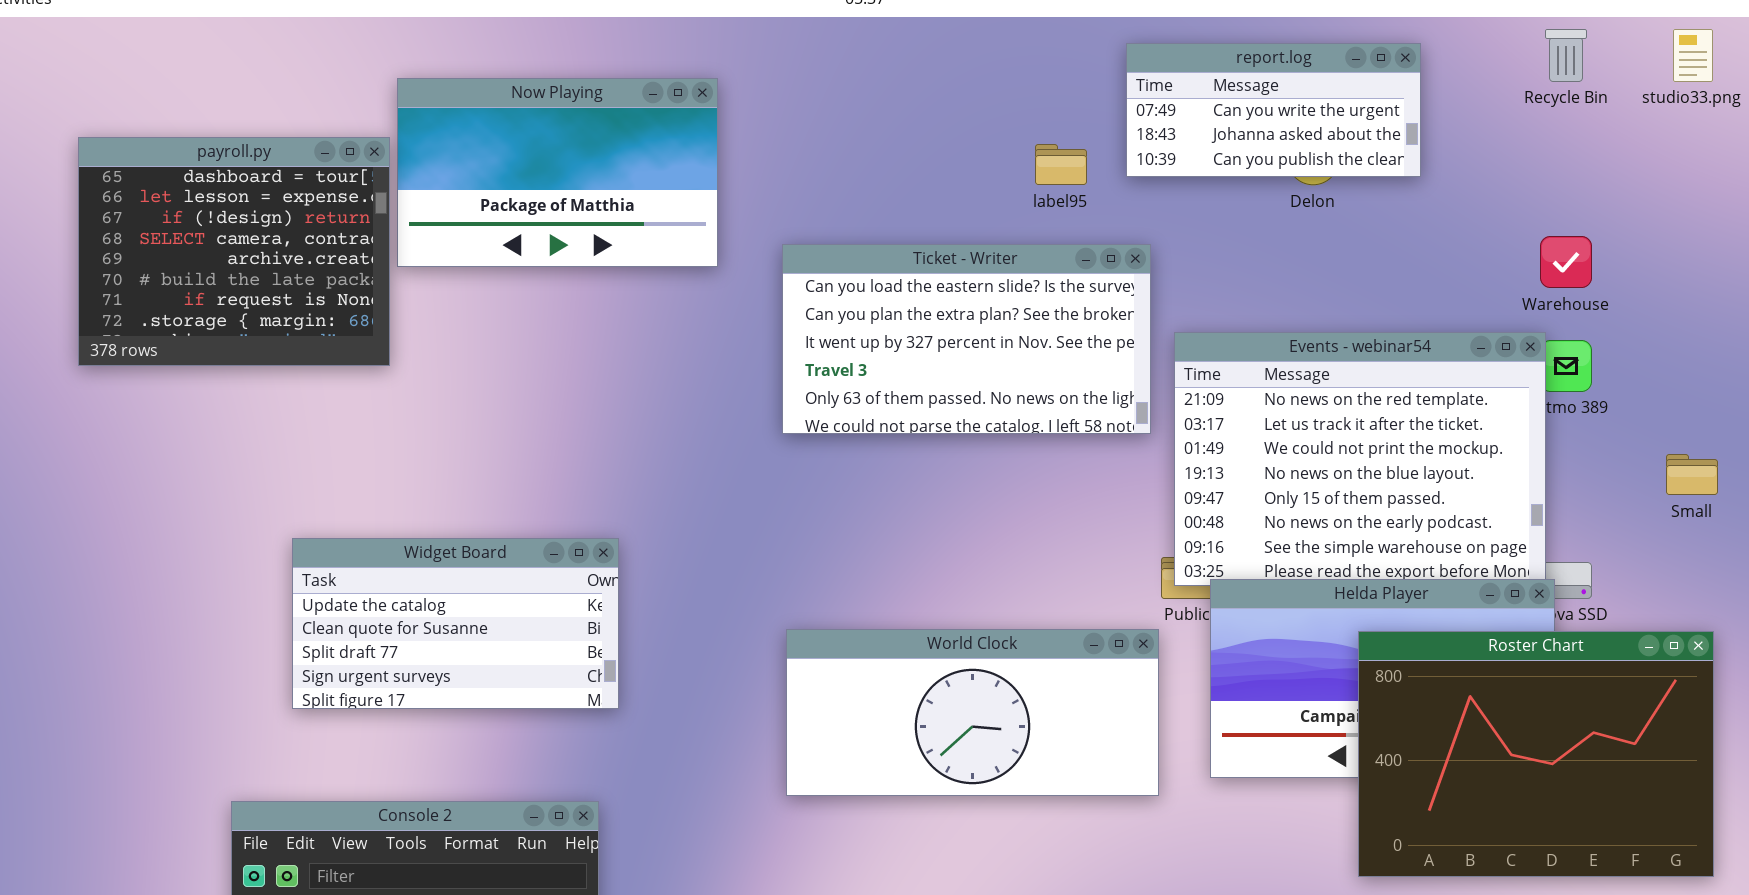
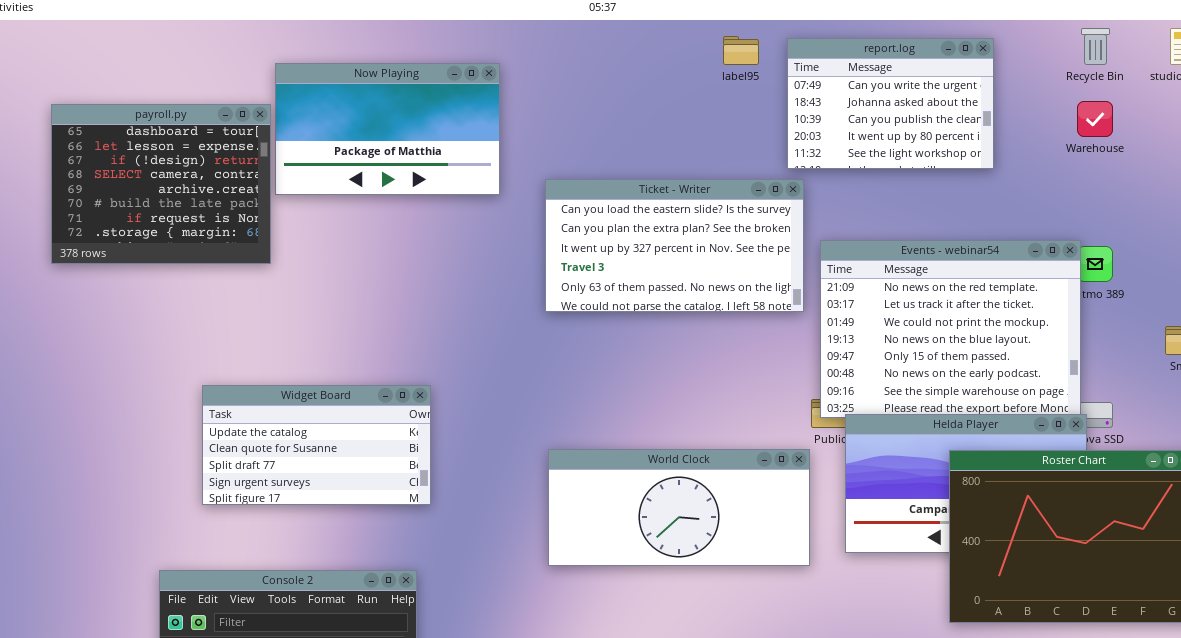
report.log: [1126,43,1421,177] -> [787,38,994,169], resized
label95: [1035,144,1087,185] -> [723,36,759,65], moved
Warehouse: [1540,236,1592,288] -> [1077,101,1113,137], moved

